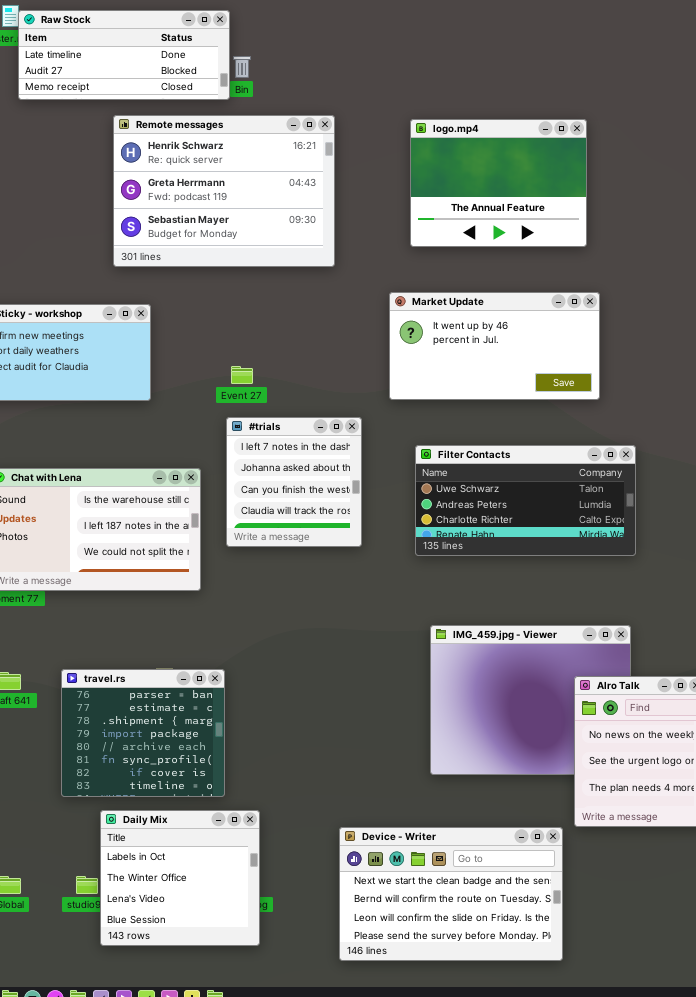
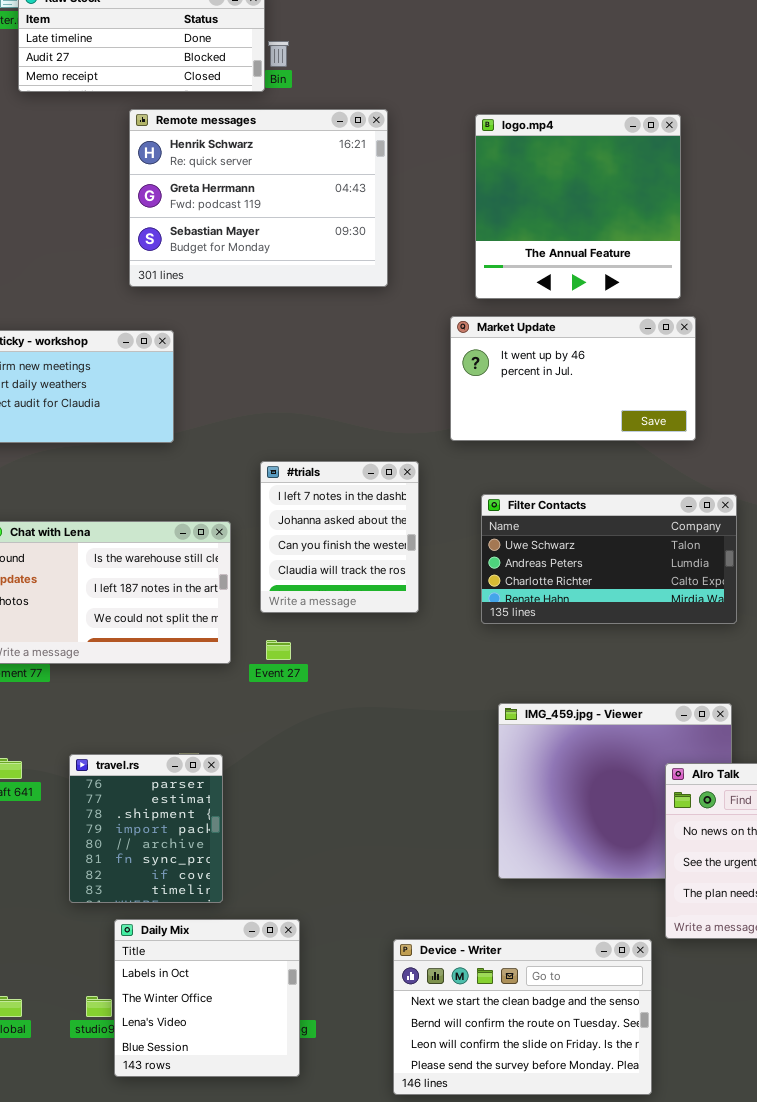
logo.mp4: [410,119,587,247] -> [475,114,681,299], resized
Event 27: [231,366,253,384] -> [266,640,291,660], moved
travel.rs: [61,669,225,797] -> [69,754,223,903], resized

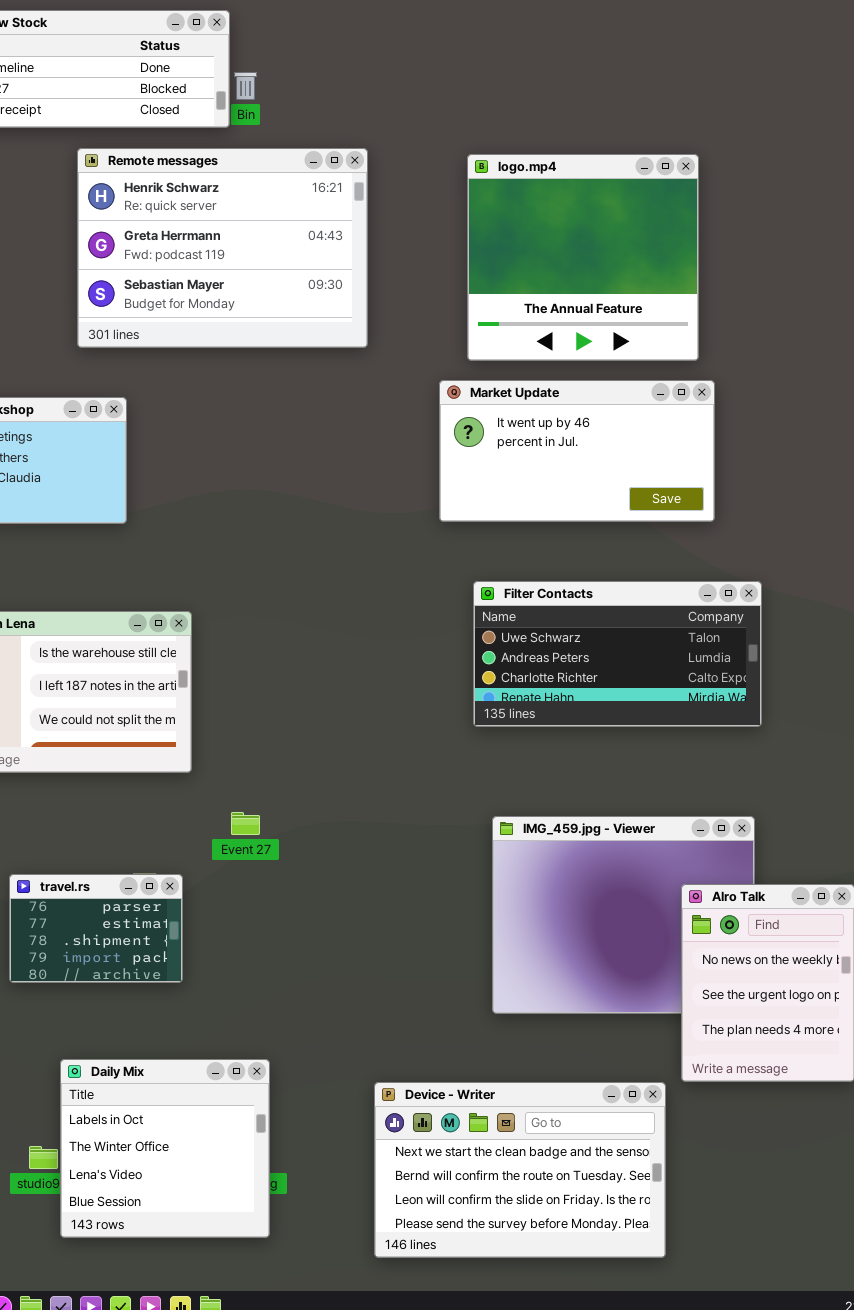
#trials: [260,461,419,613] -> none, closed
Event 27: [266,640,291,660] -> [231,812,260,835], moved
travel.rs: [69,754,223,903] -> [9,874,183,983], resized

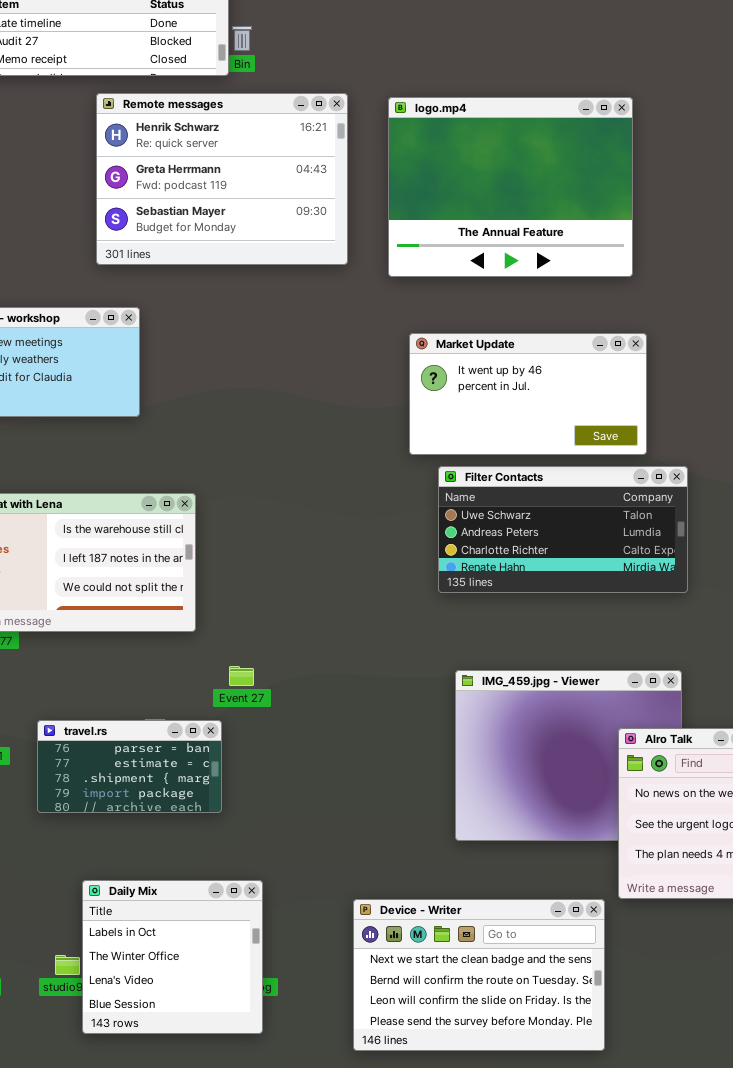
logo.mp4: [467,154,699,361] -> [388,97,633,277], resized
Market Update: [439,380,715,522] -> [409,333,647,455], moved
travel.rs: [9,874,183,983] -> [37,720,222,813], resized

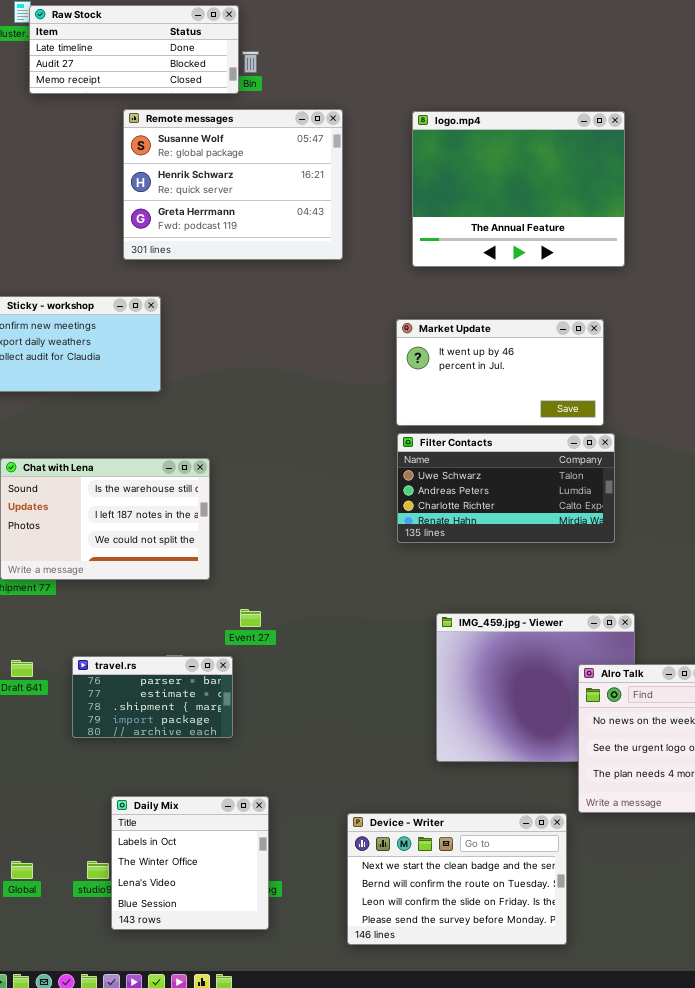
Remote messages: [96,93,348,265] -> [123,109,343,260], scrolled up 1 row
logo.mp4: [388,97,633,277] -> [412,111,625,267], moved
Filter Contacts: [438,466,688,593] -> [397,433,615,543], moved

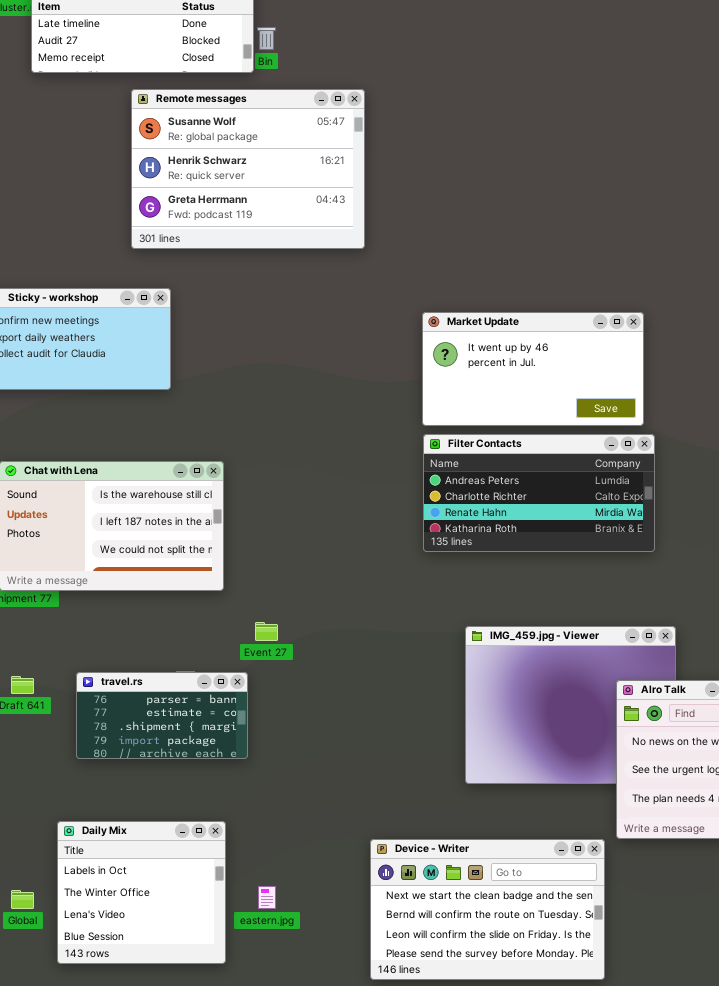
logo.mp4: [412,111,625,267] -> none, closed
Filter Contacts: [397,433,615,543] -> [423,434,655,552], scrolled down 1 row
Daily Mix: [111,796,269,930] -> [57,821,226,964], moved

